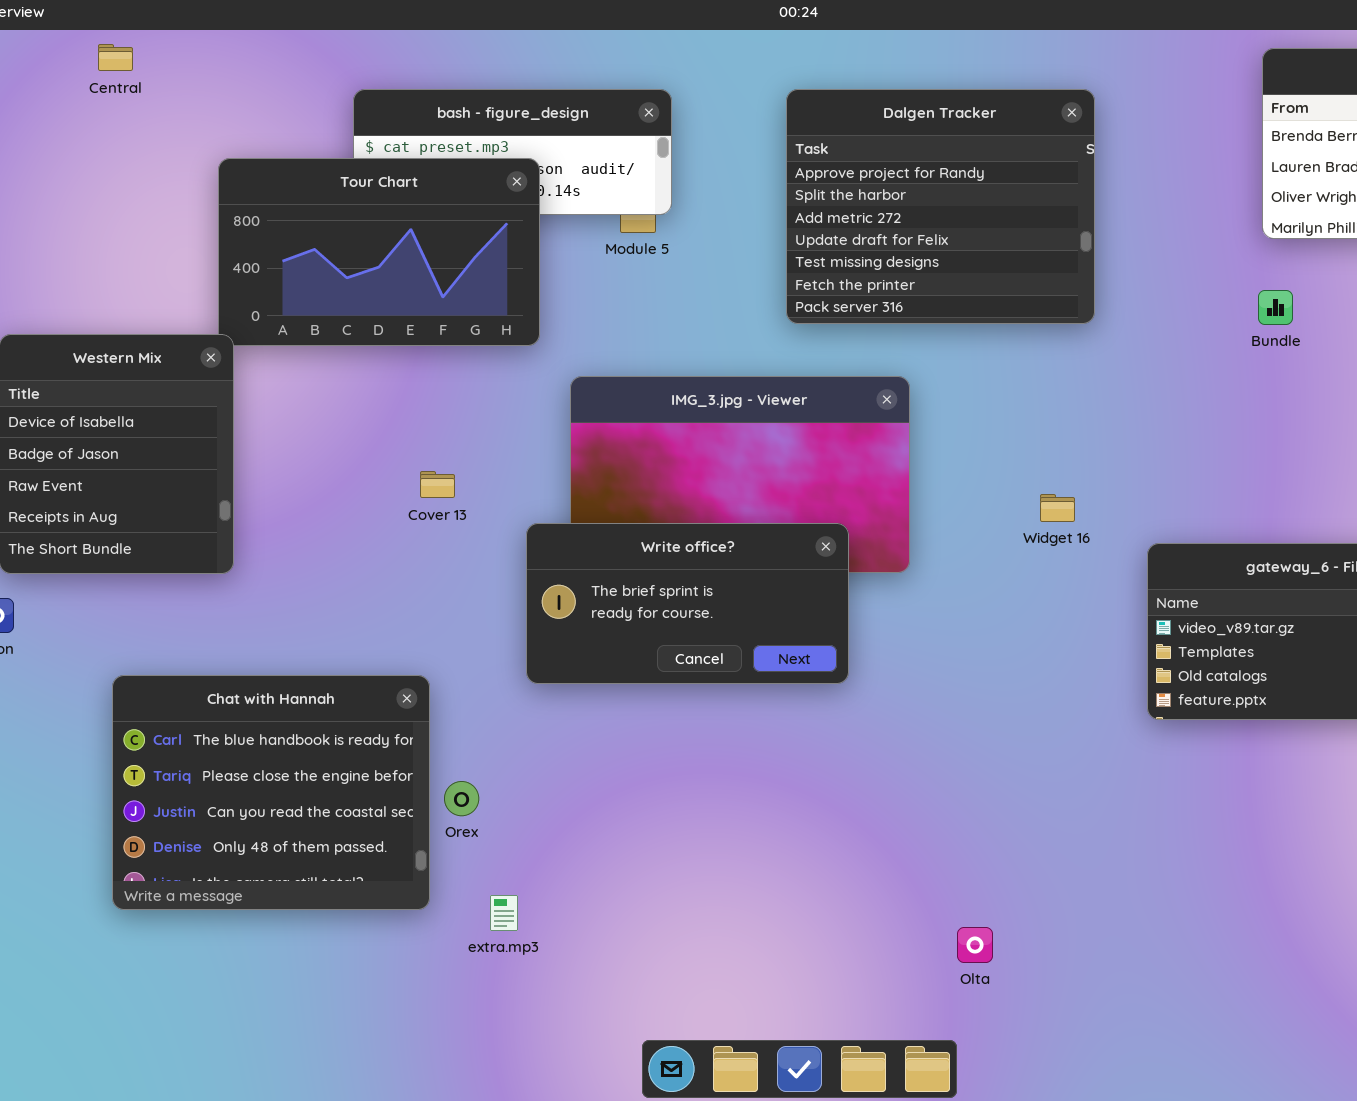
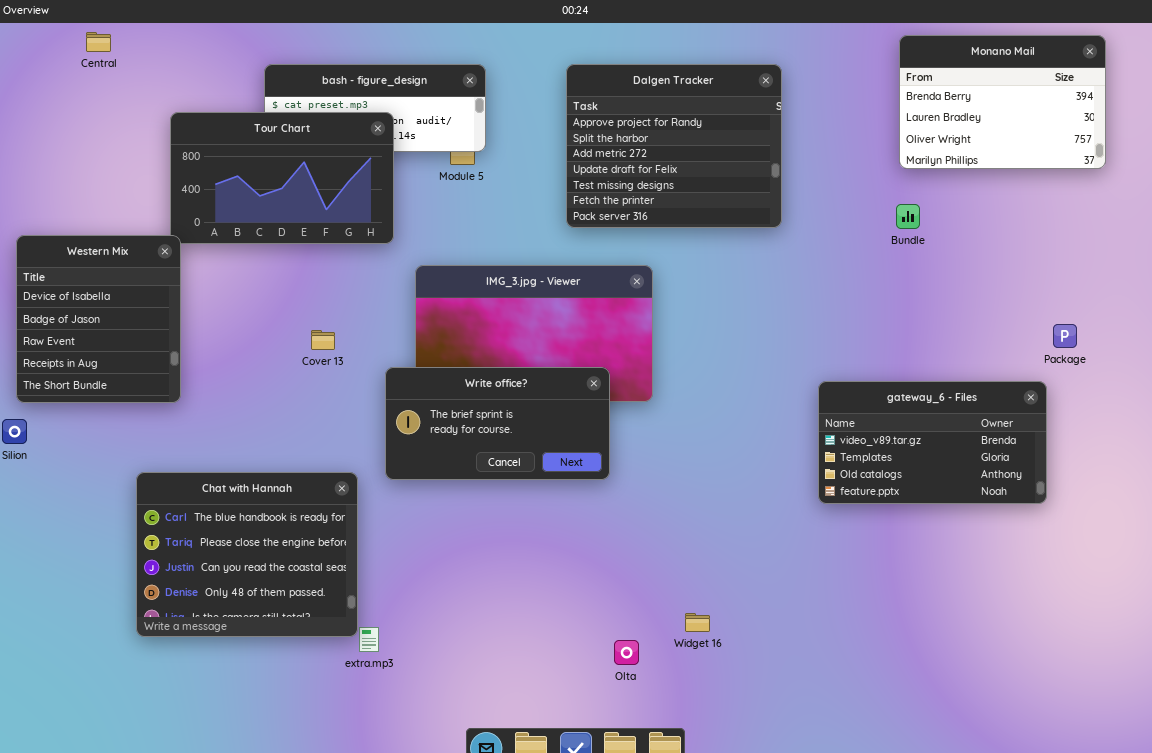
Widget 16: [1040,494,1075,522] -> [685,613,710,632], moved
Chat with Hannah: [112,675,430,910] -> [136,472,358,637], moved
Olta: [957,927,993,963] -> [614,640,639,665], moved

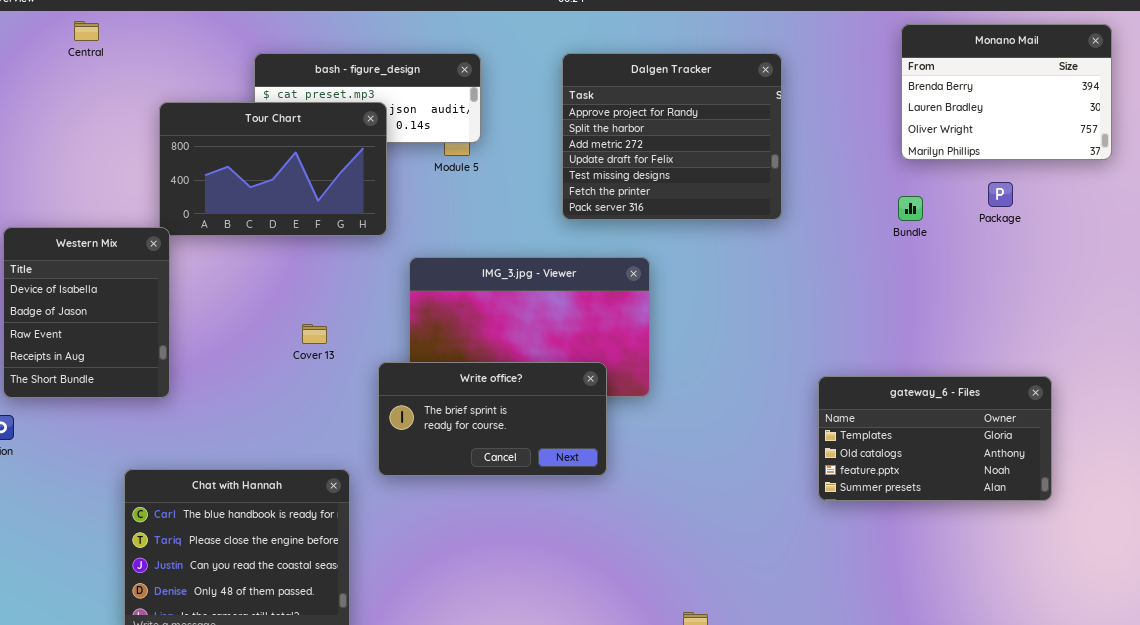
Package: [1053,324,1077,348] -> [988,182,1013,207], moved
gateway_6 - Files: [818,381,1047,504] -> [818,376,1052,501], scrolled down 1 row

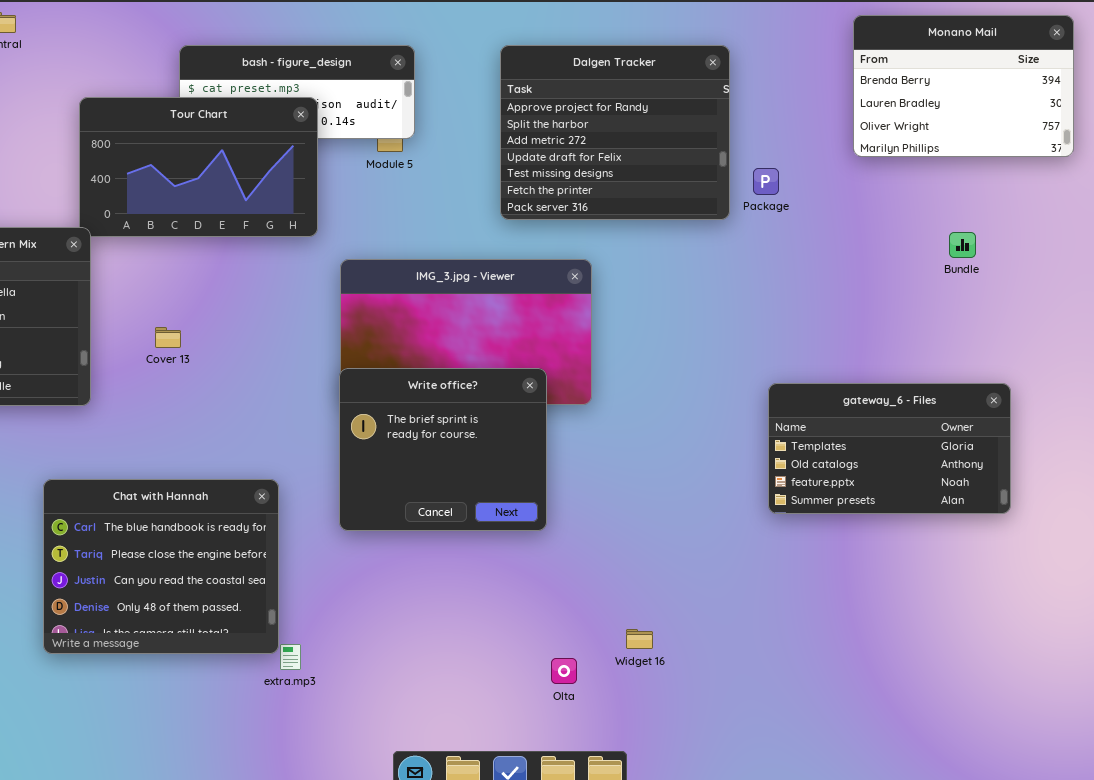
Package: [988,182,1013,207] -> [753,168,779,195], moved
Bundle: [898,196,923,221] -> [949,232,976,258], moved
Cover 13: [302,324,327,344] -> [155,327,181,348], moved
Write office?: [378,362,607,476] -> [339,368,547,531], resized

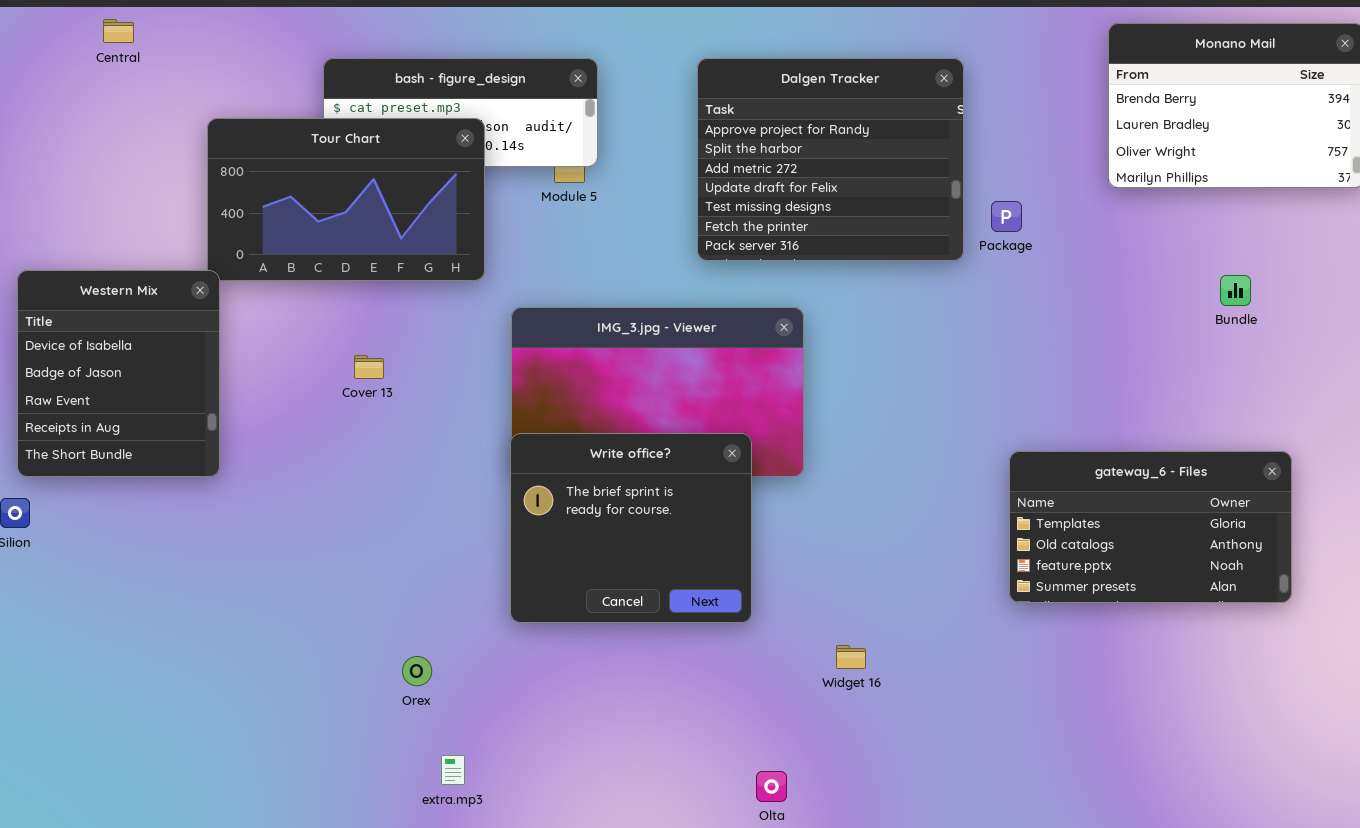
Cover 13: [155,327,181,348] -> [354,355,384,379], moved
Chat with Hannah: [43,479,279,654] -> none, closed
Widget 16: [626,629,653,649] -> [836,645,866,669], moved

